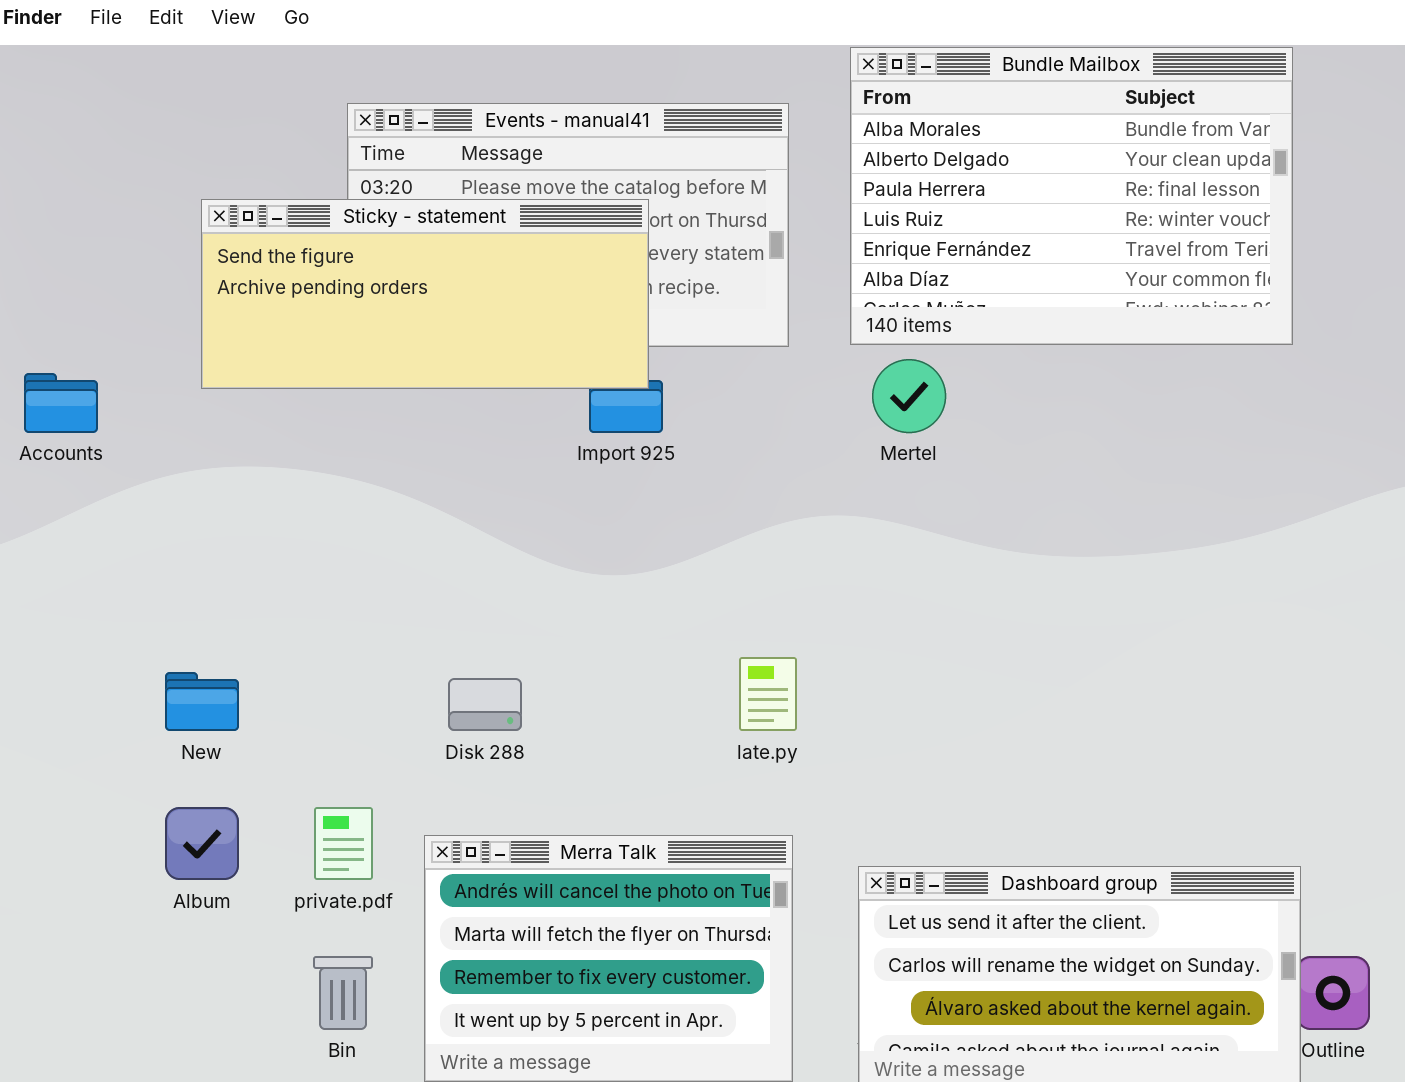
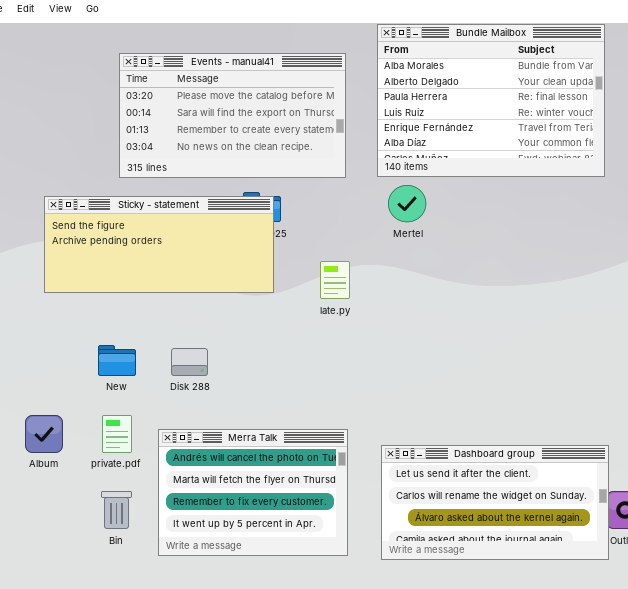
Sticky - statement: [201,199,649,389] -> [44,196,274,293], moved
late.py: [739,657,797,731] -> [320,261,350,299], moved
New: [165,672,239,731] -> [98,345,136,376], moved

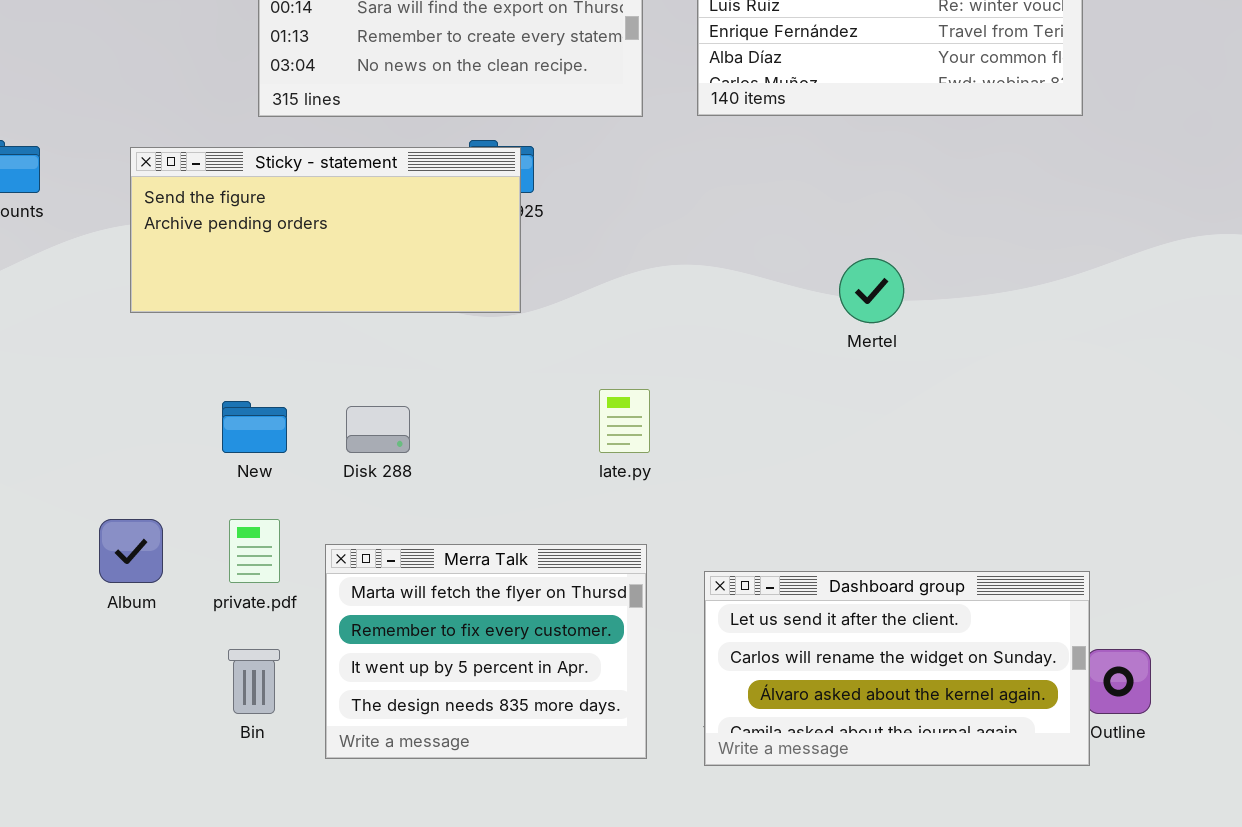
Mertel: [388,185,426,222] -> [839,258,904,323], moved
late.py: [320,261,350,299] -> [599,389,650,453], moved
Merra Talk: [158,429,348,556] -> [325,544,647,759], scrolled down 1 row

